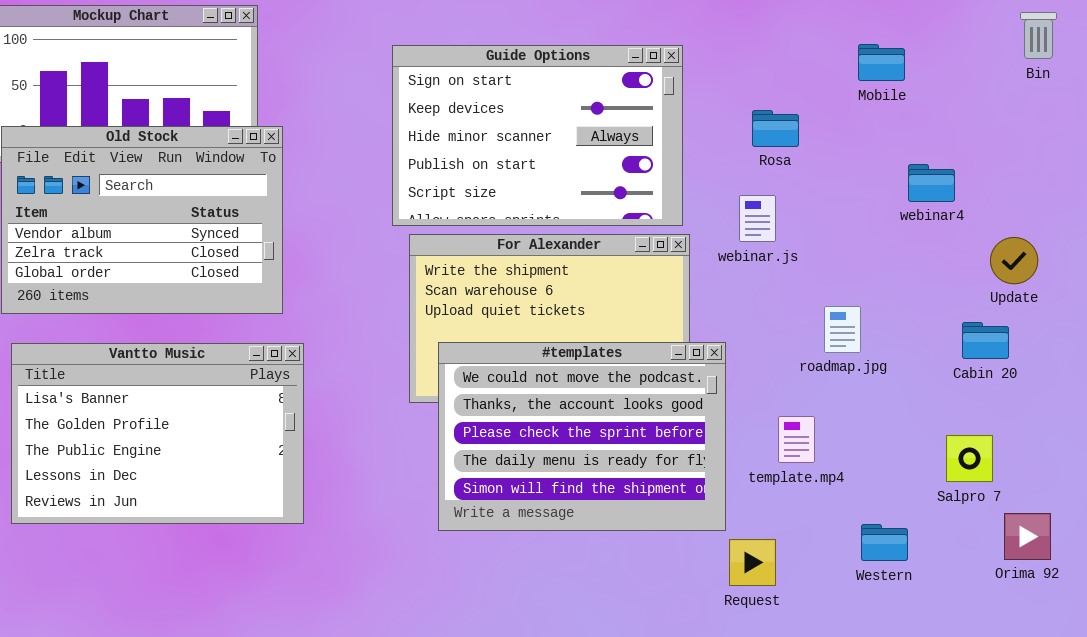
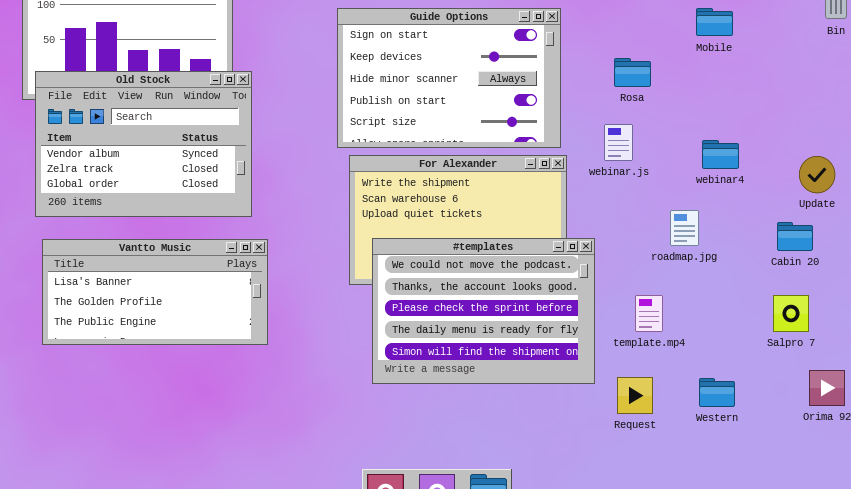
webinar4: [908,164,955,202] -> [702,140,739,169], moved
Vantto Music: [11,343,304,524] -> [42,239,268,345], resized
Salpro 7: [946,435,993,482] -> [773,295,809,332], moved
Request: [729,539,776,586] -> [617,377,653,414], moved

